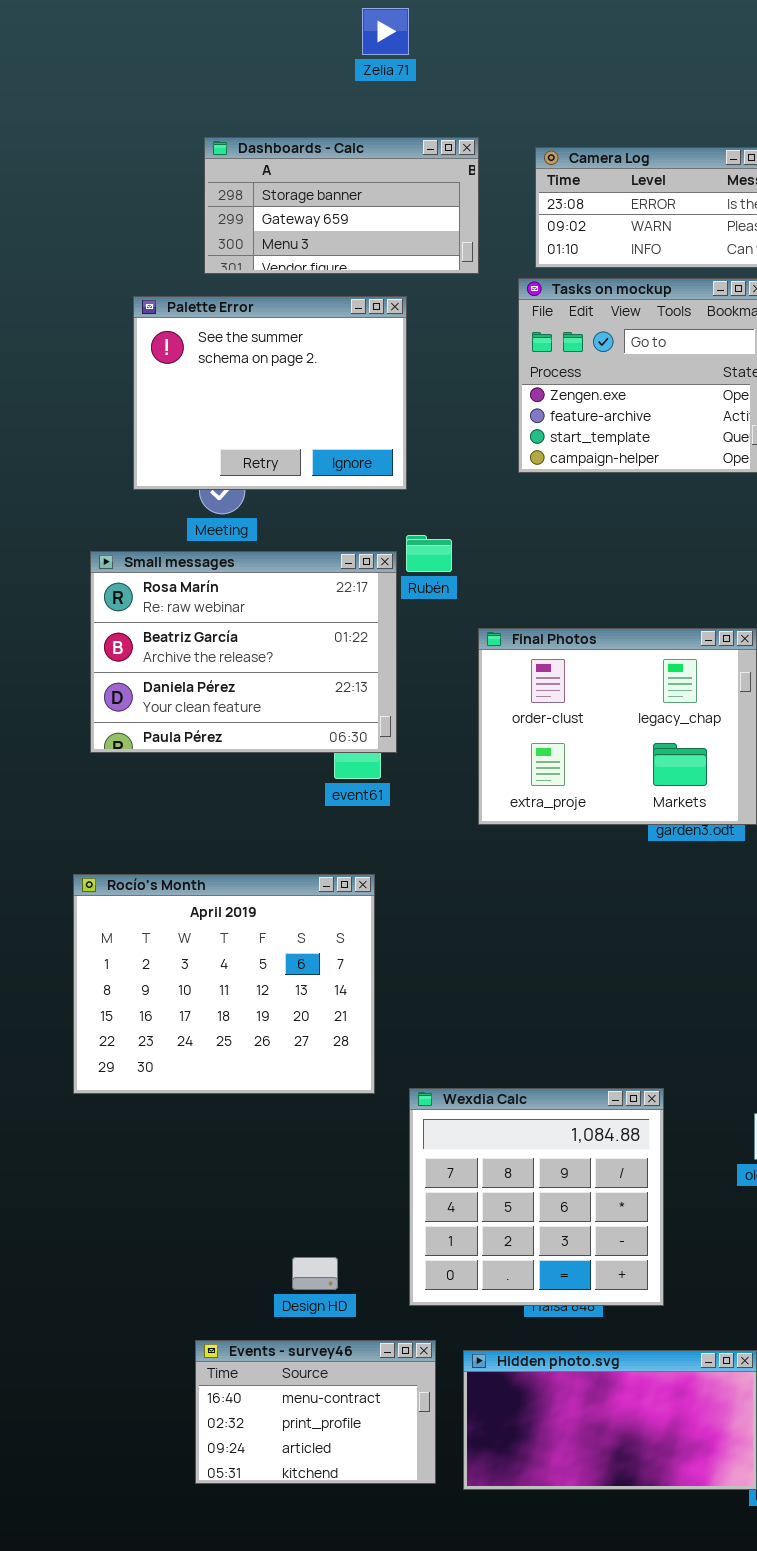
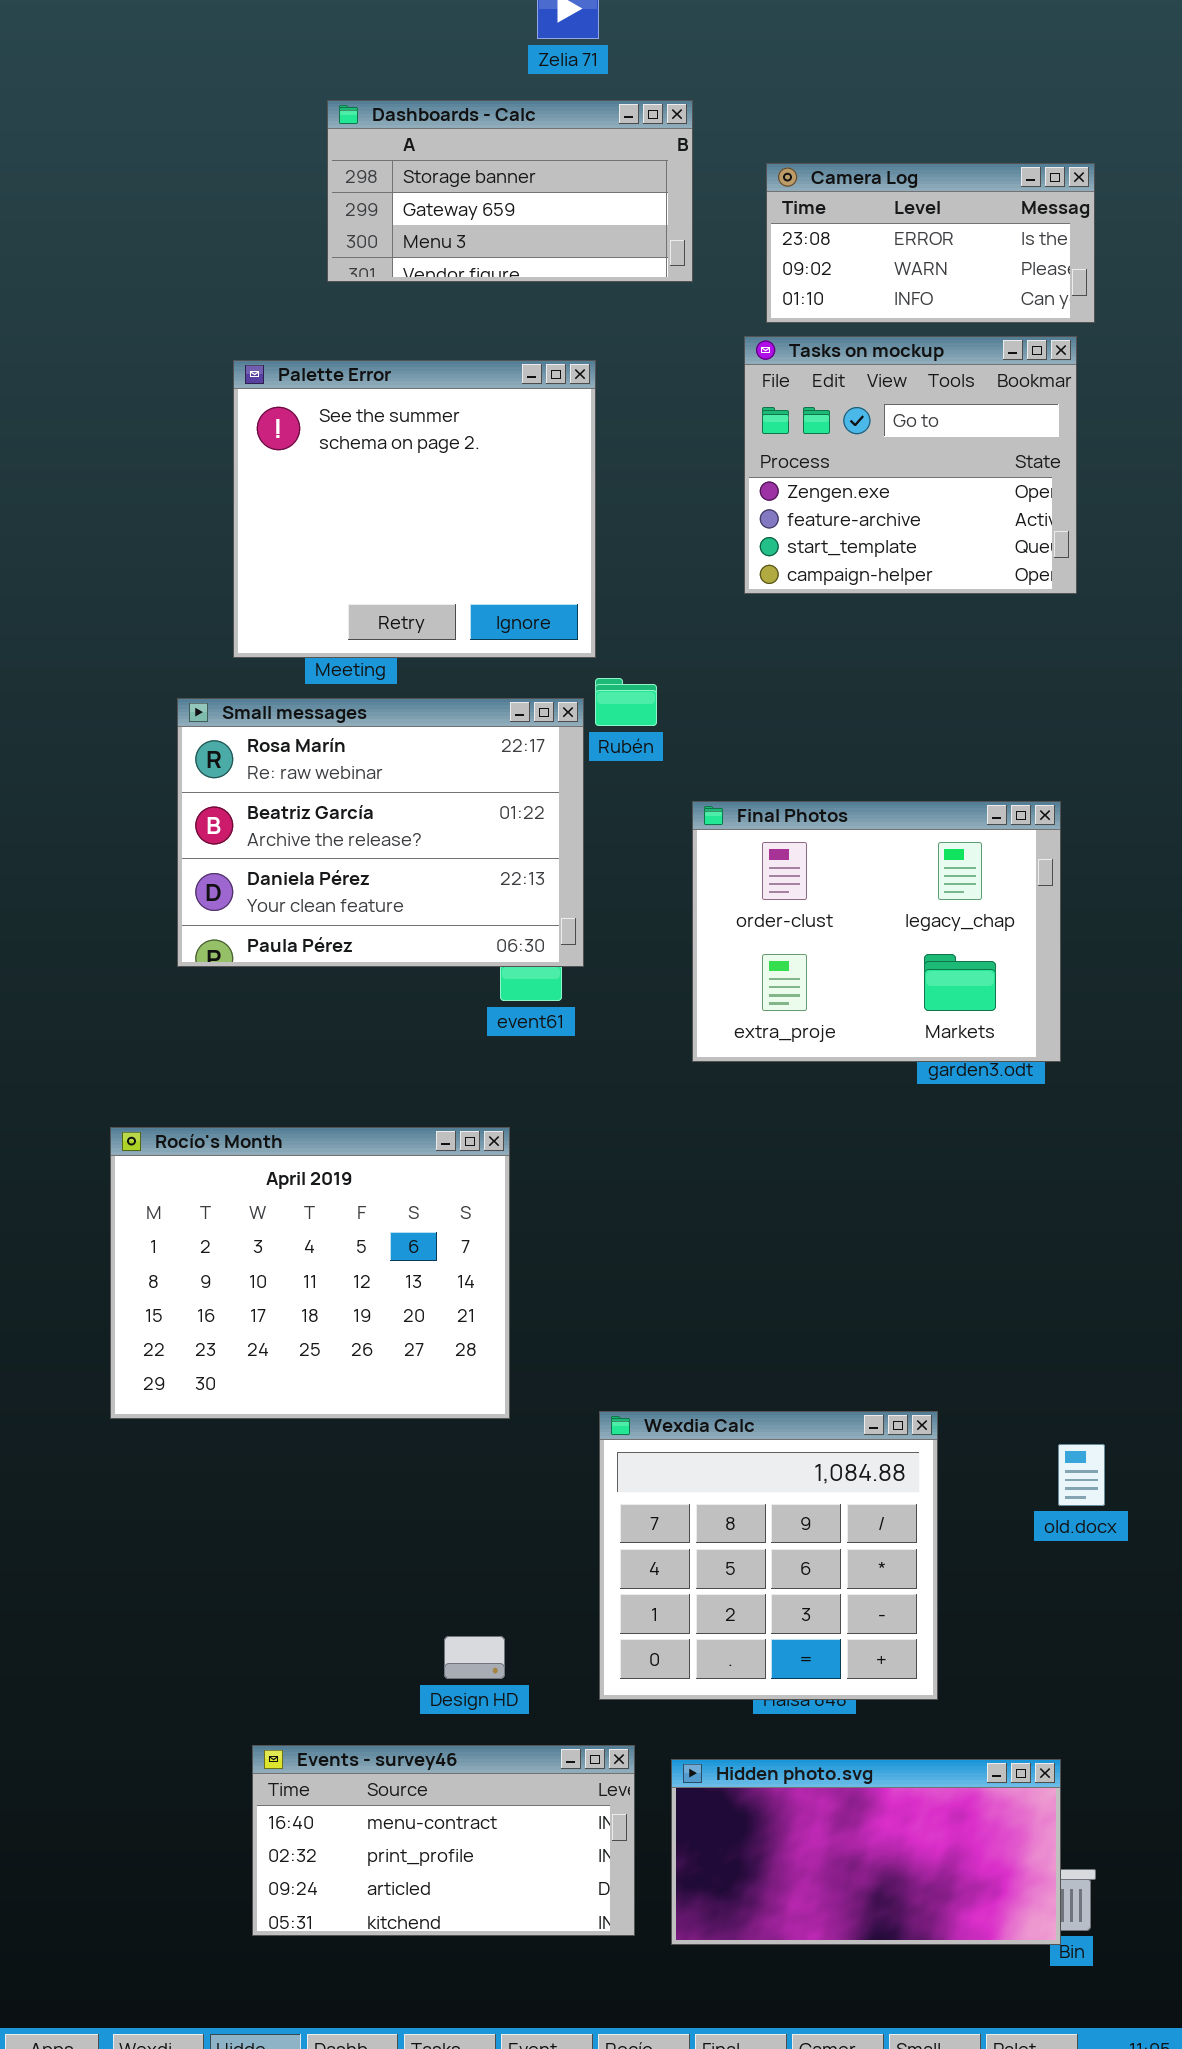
Dashboards - Calc: [204,137,479,274] -> [327,100,693,282], moved
Palette Error: [133,296,407,490] -> [233,360,596,658], resized
Rocío's Month: [73,874,375,1094] -> [110,1127,510,1419], moved
Events - survey46: [195,1340,436,1484] -> [252,1745,635,1936], resized

